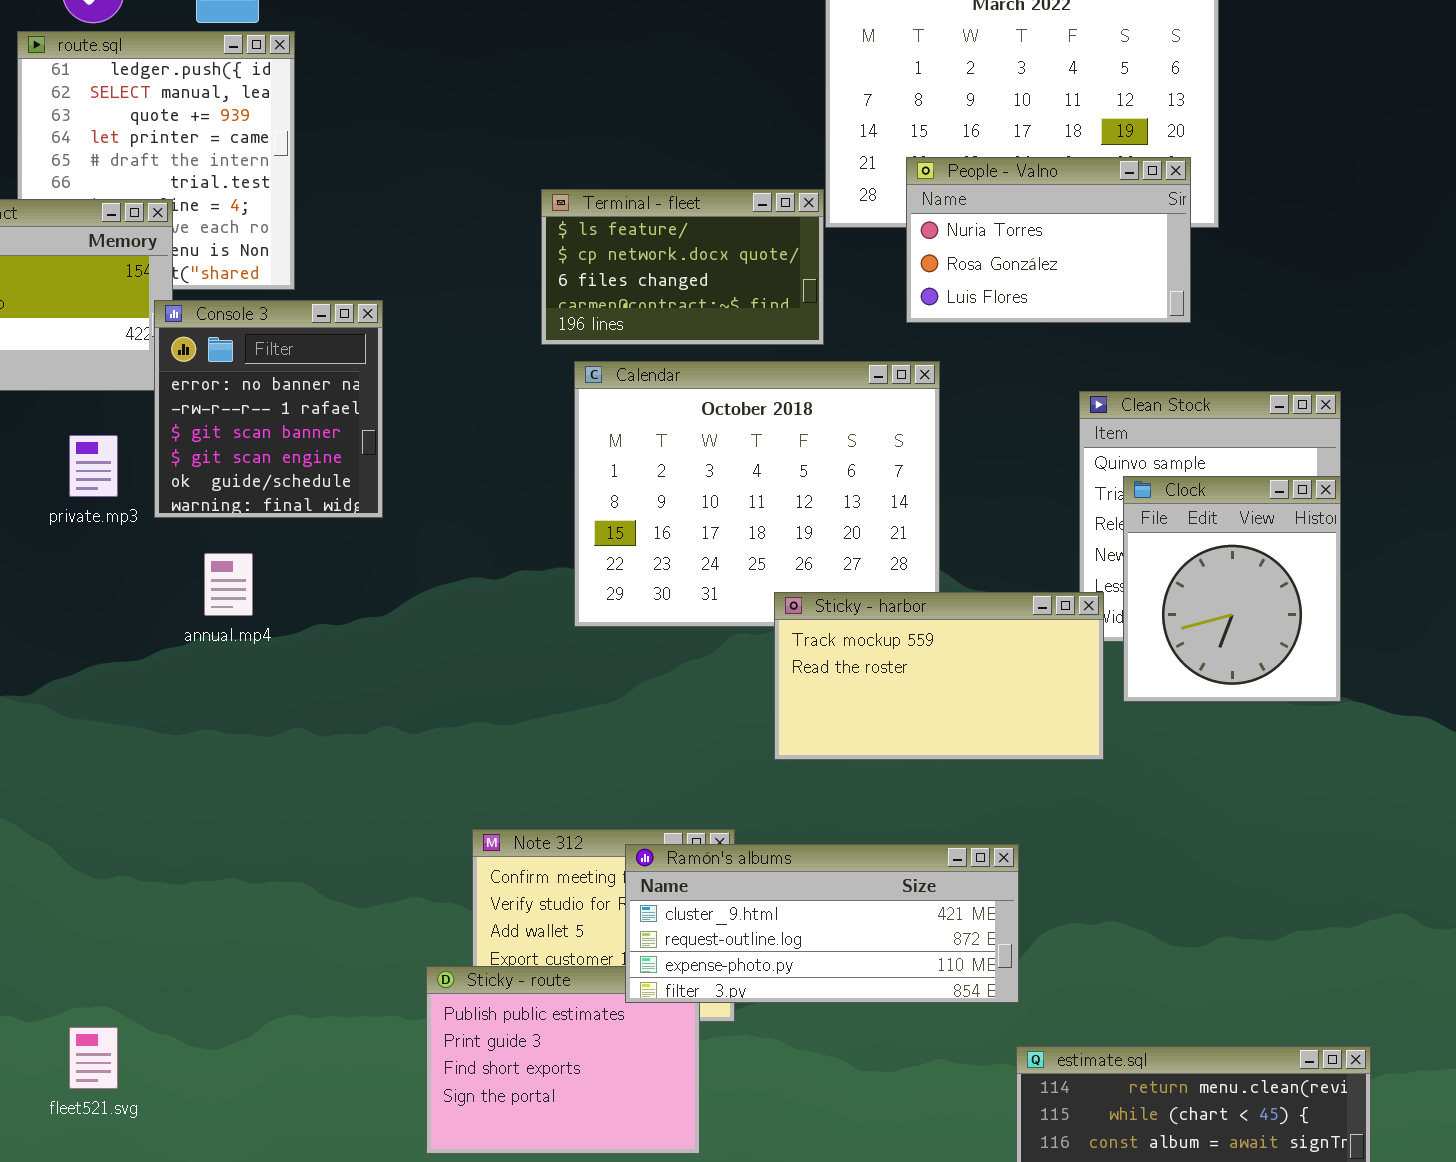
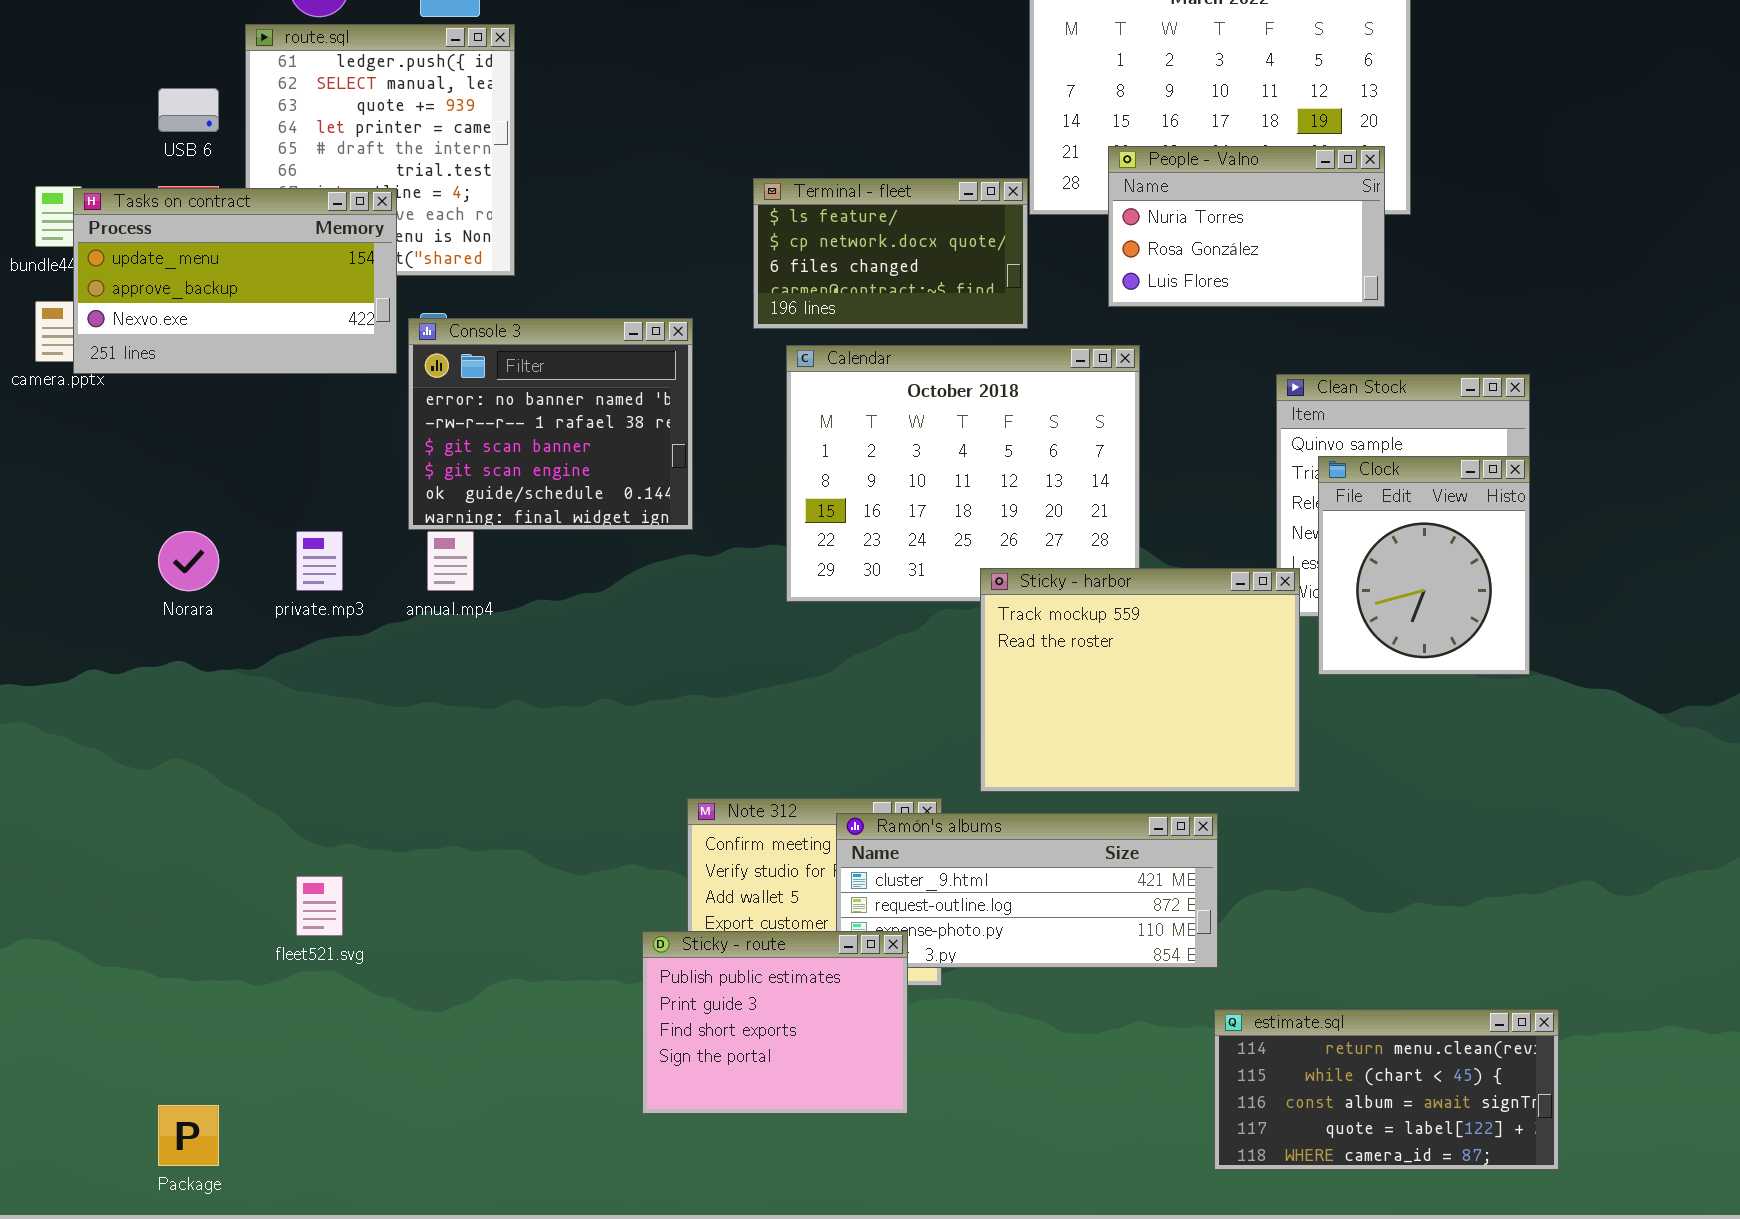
Console 3: [154,300,383,518] -> [408,318,693,530], moved, resized
private.mp3: [69,435,118,497] -> [296,531,343,591], moved
Sticky - harbor: [774,592,1104,760] -> [980,568,1300,792], resized
Sticky - route: [426,966,700,1154] -> [642,931,908,1114], raised
fleet521.svg: [69,1027,118,1089] -> [296,876,343,936], moved

